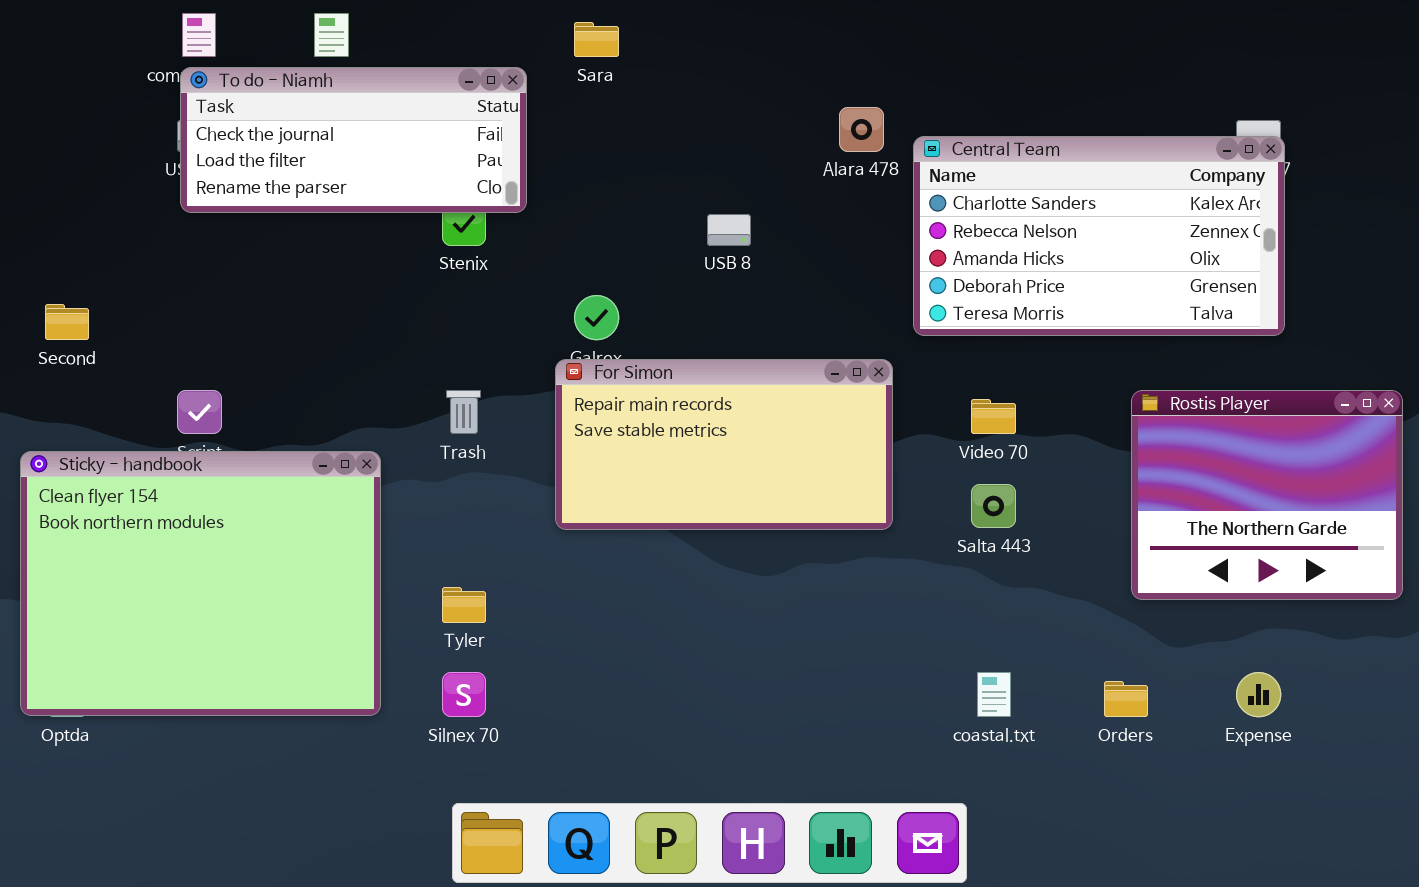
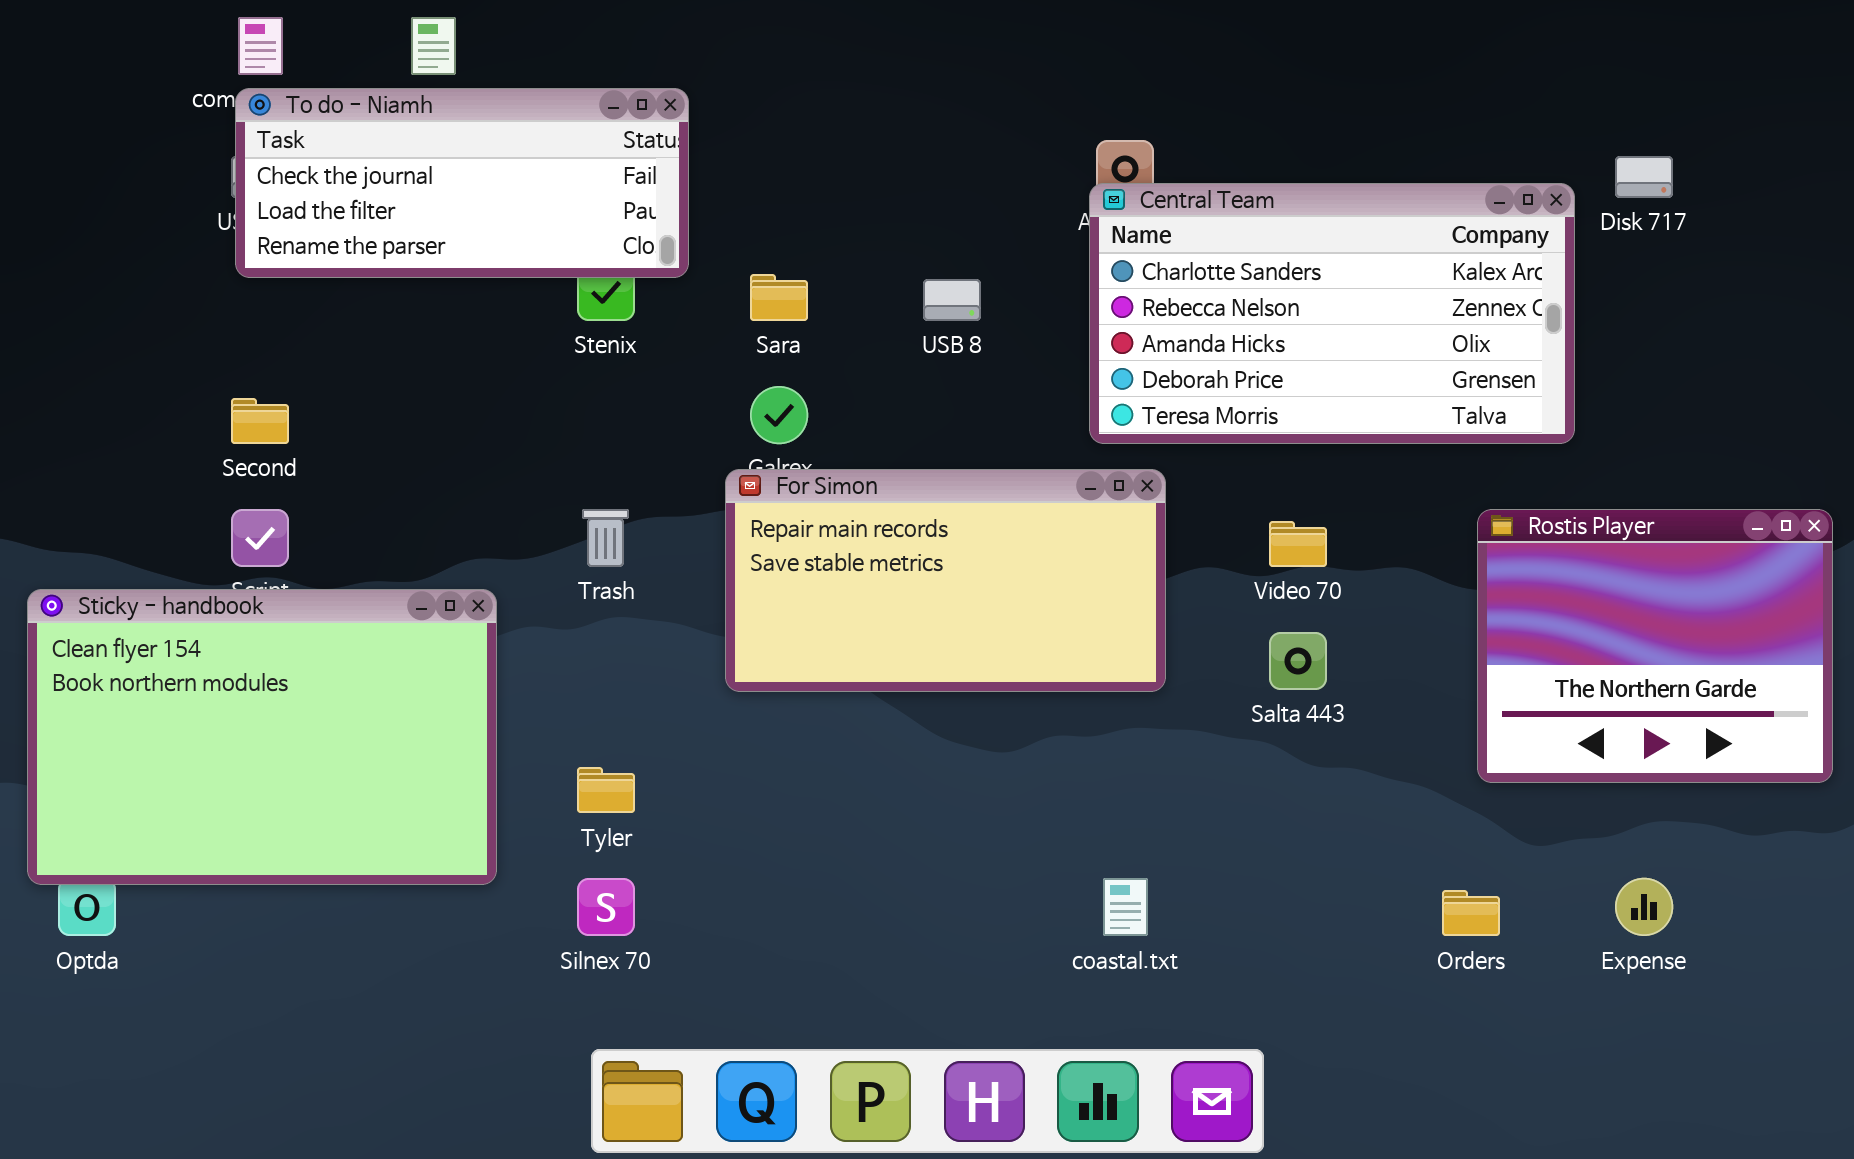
Sara: [574,22,619,57] -> [750,274,808,321], moved
Central Team: [913,136,1285,336] -> [1089,183,1575,444], moved
Second: [45,304,89,340] -> [231,398,289,444], moved
Sticky - handbook: [20,451,381,716] -> [27,589,497,885], resized
coastal.txt: [977,672,1011,717] -> [1103,878,1148,936], moved

